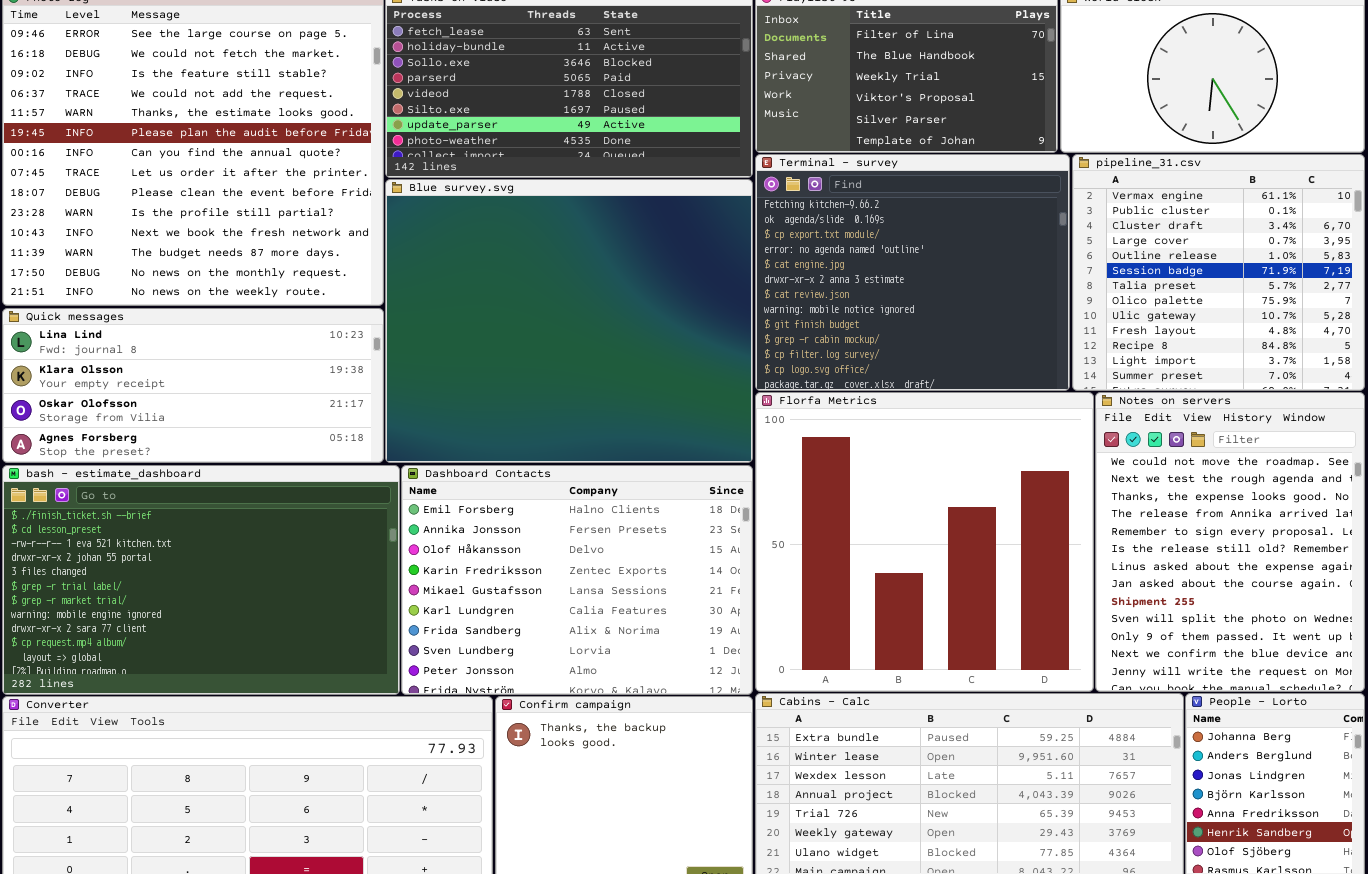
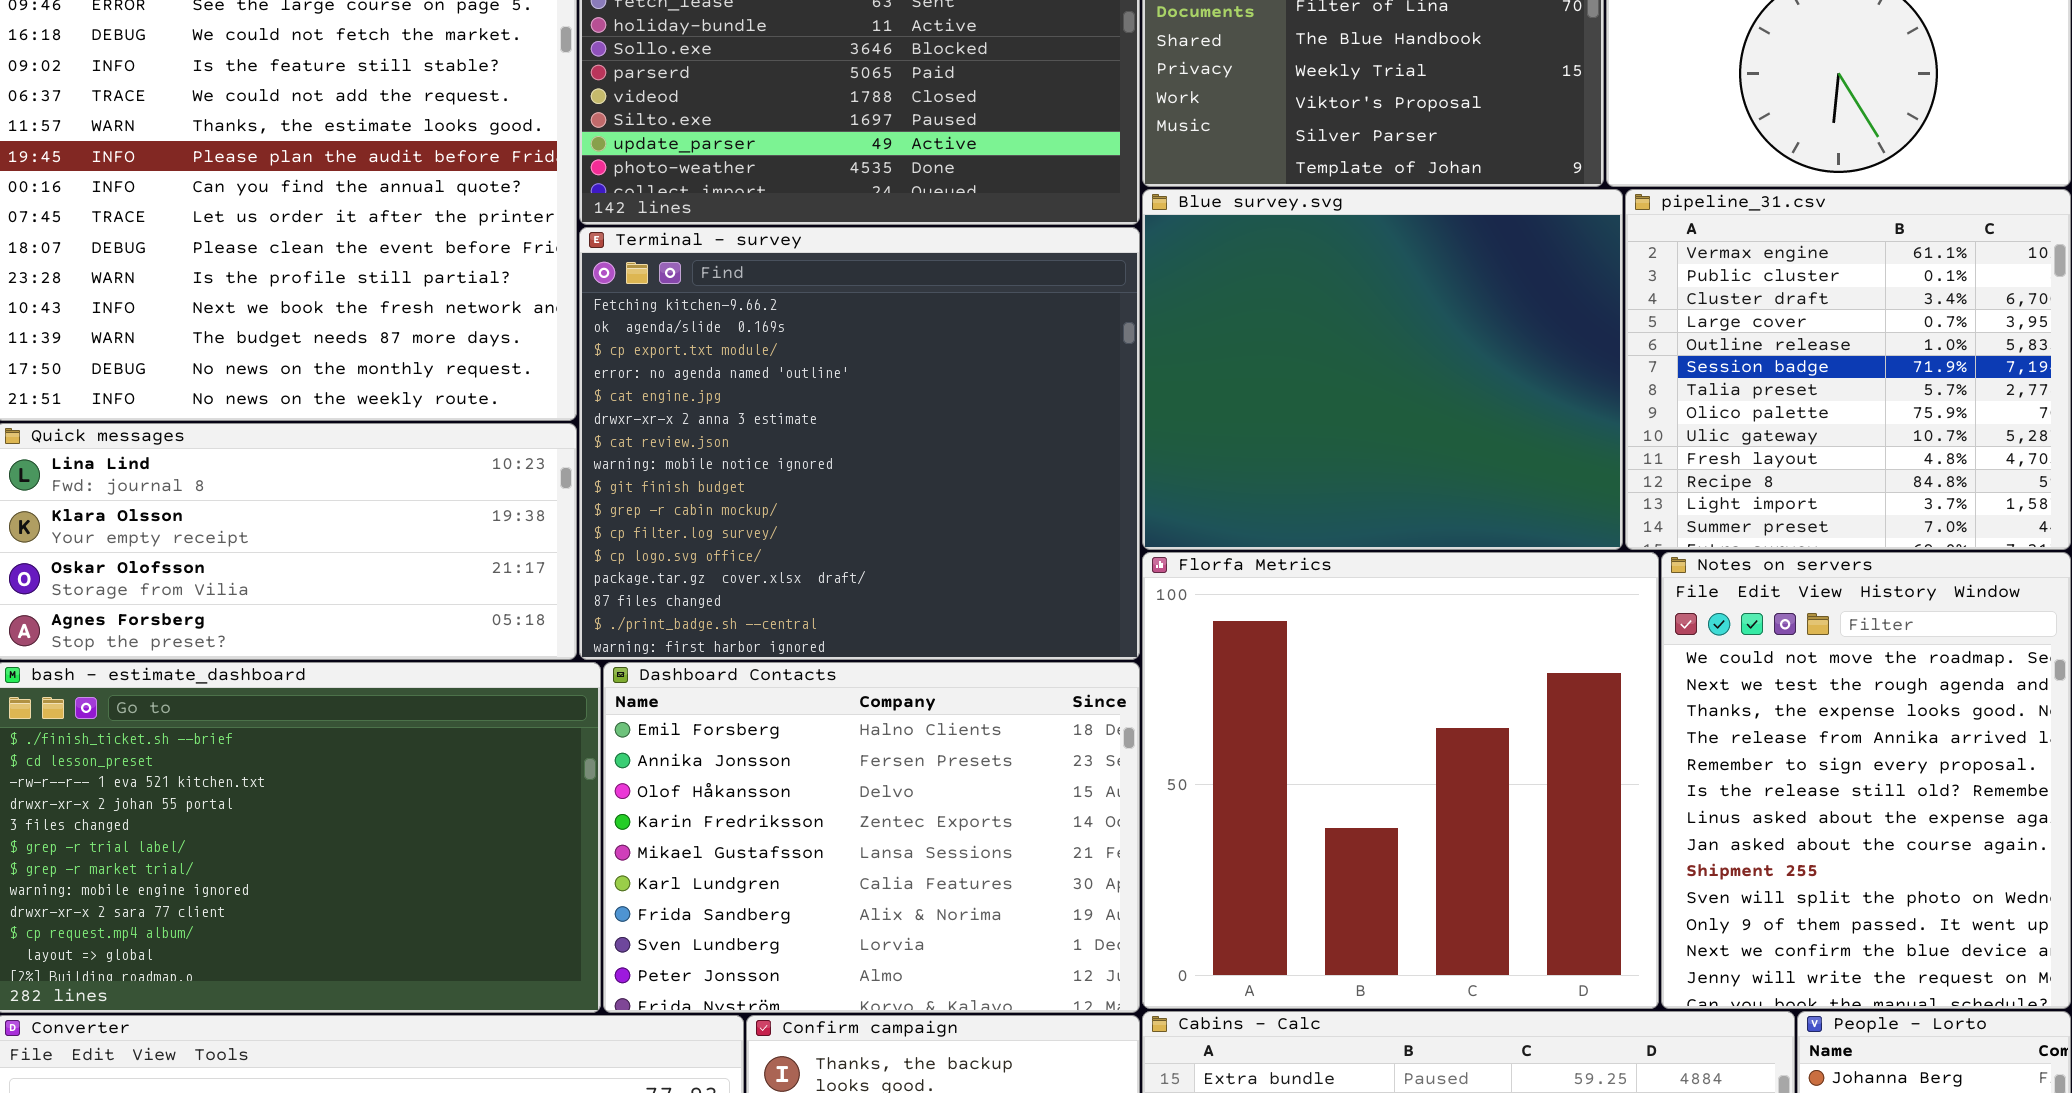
Terminal - survey: [755,154,1070,391] -> [579,227,1140,660], moved, resized
Blue survey.svg: [385,179,753,463] -> [1142,189,1623,550], moved, resized

